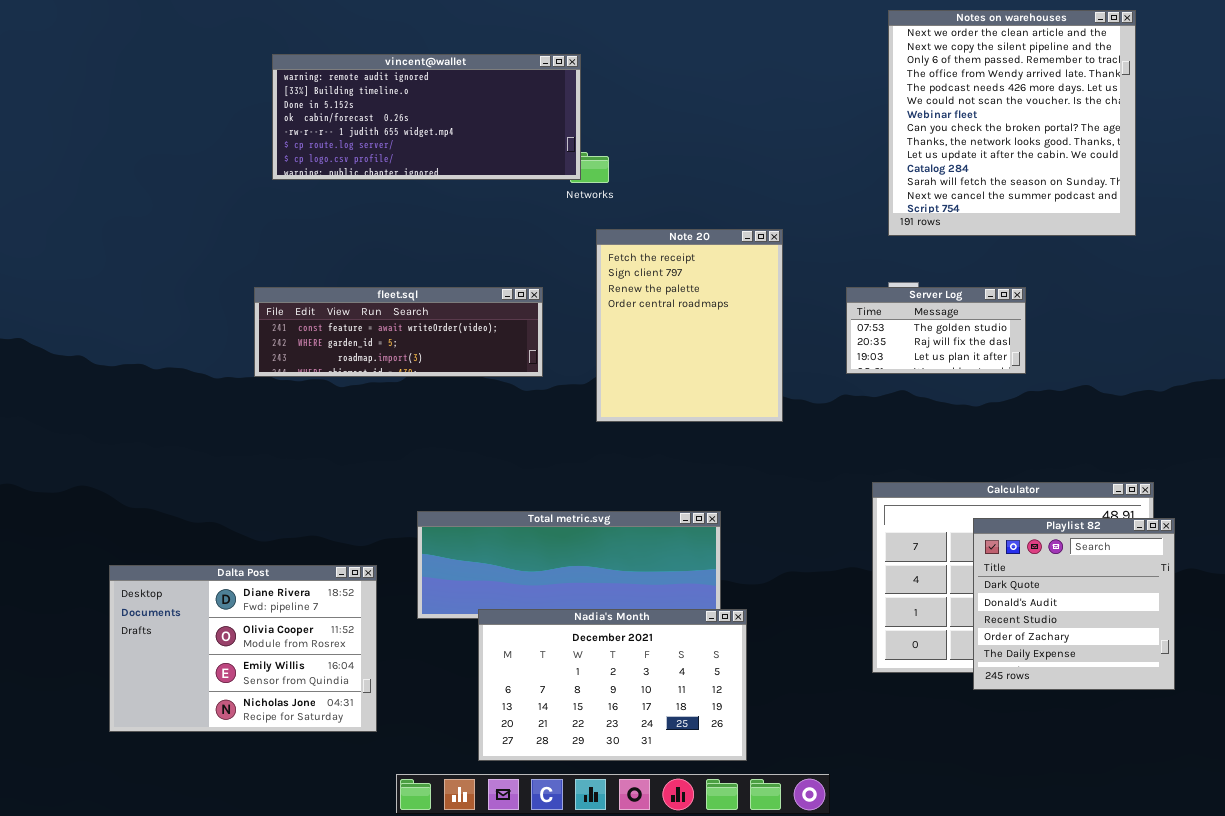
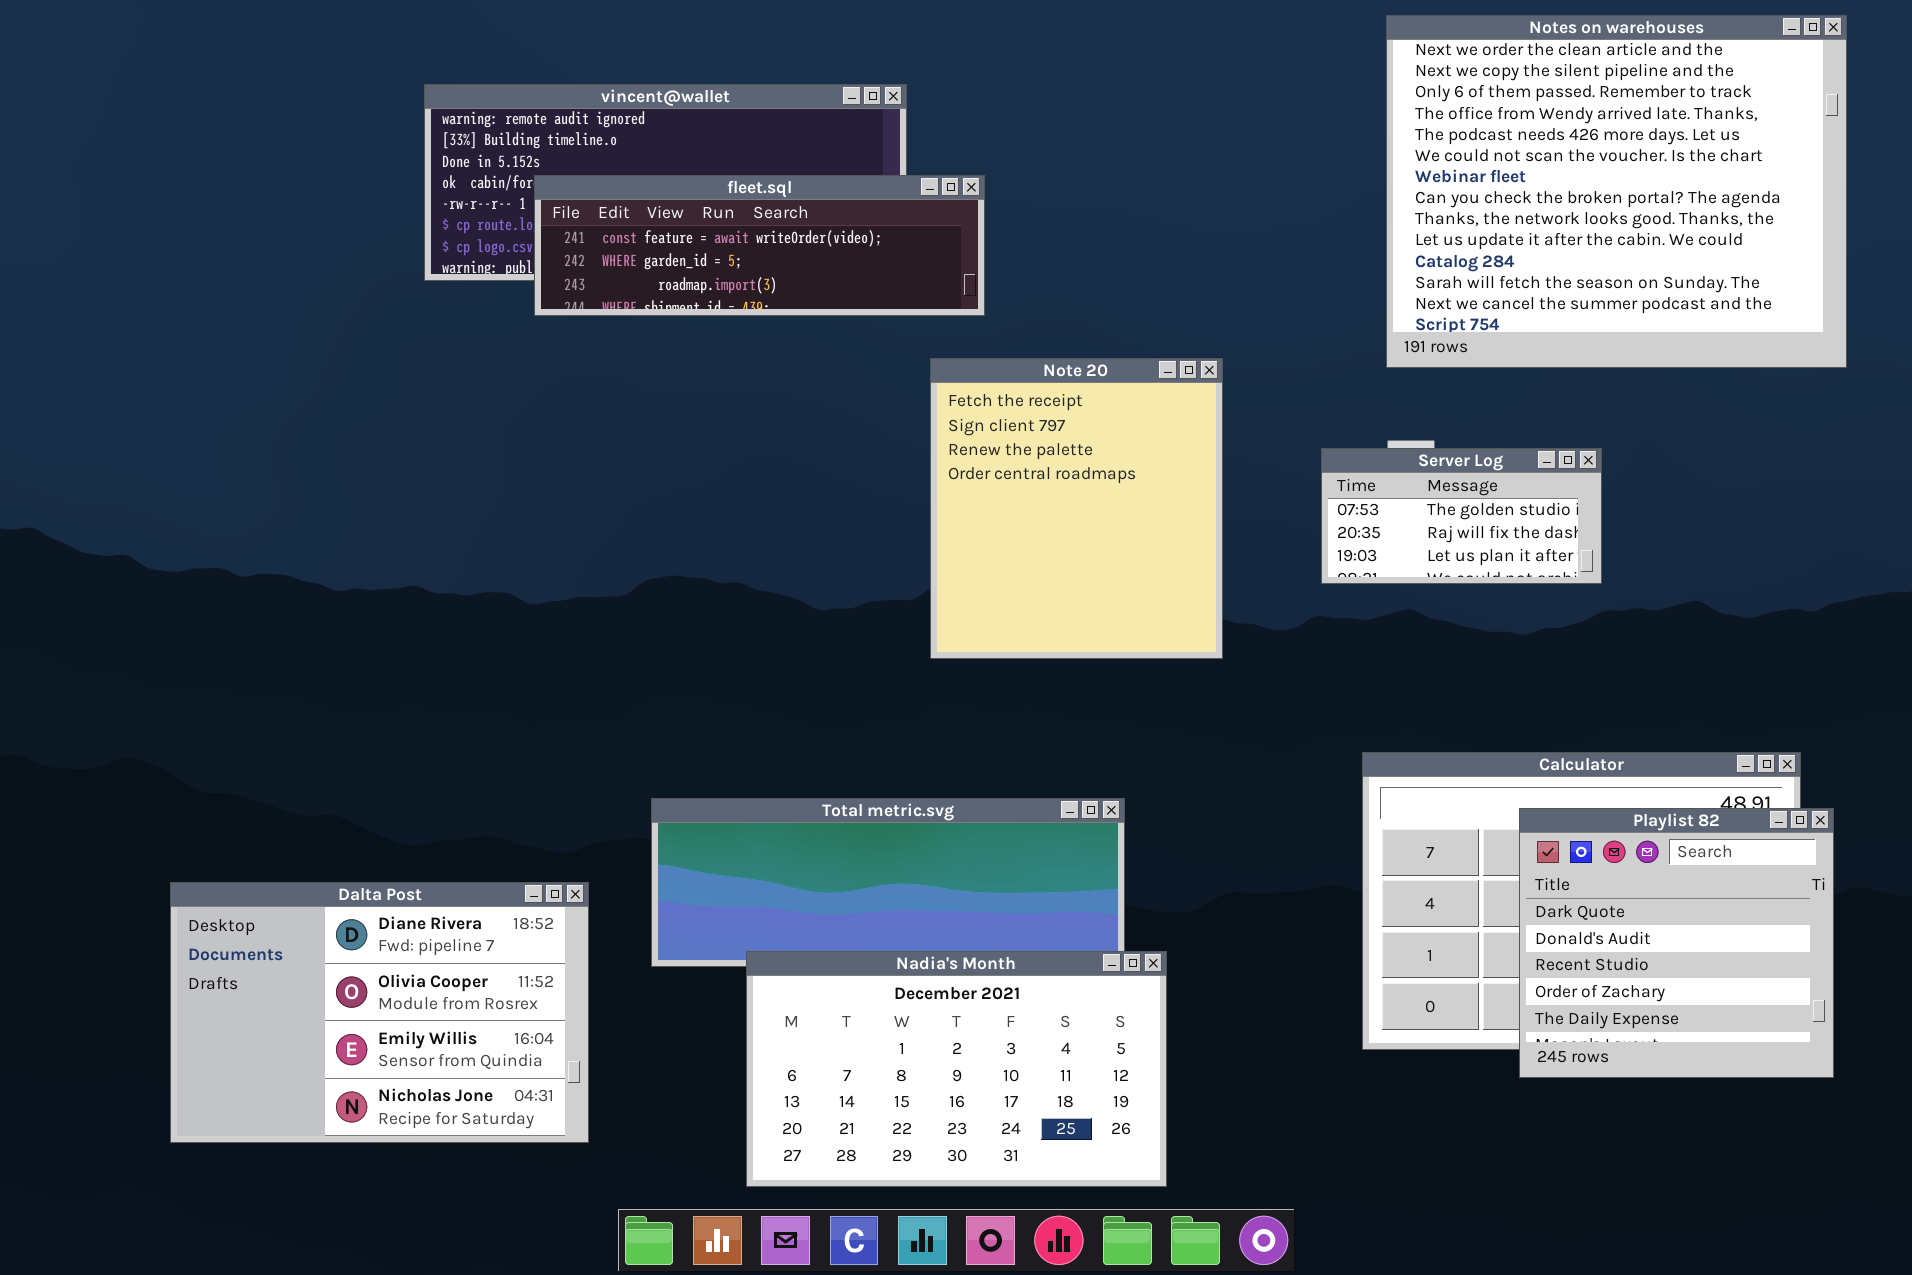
Notes on warehouses: [888,10,1136,236] -> [1386,15,1847,368], resized
fleet.sql: [254,287,543,377] -> [534,175,985,316], moved

